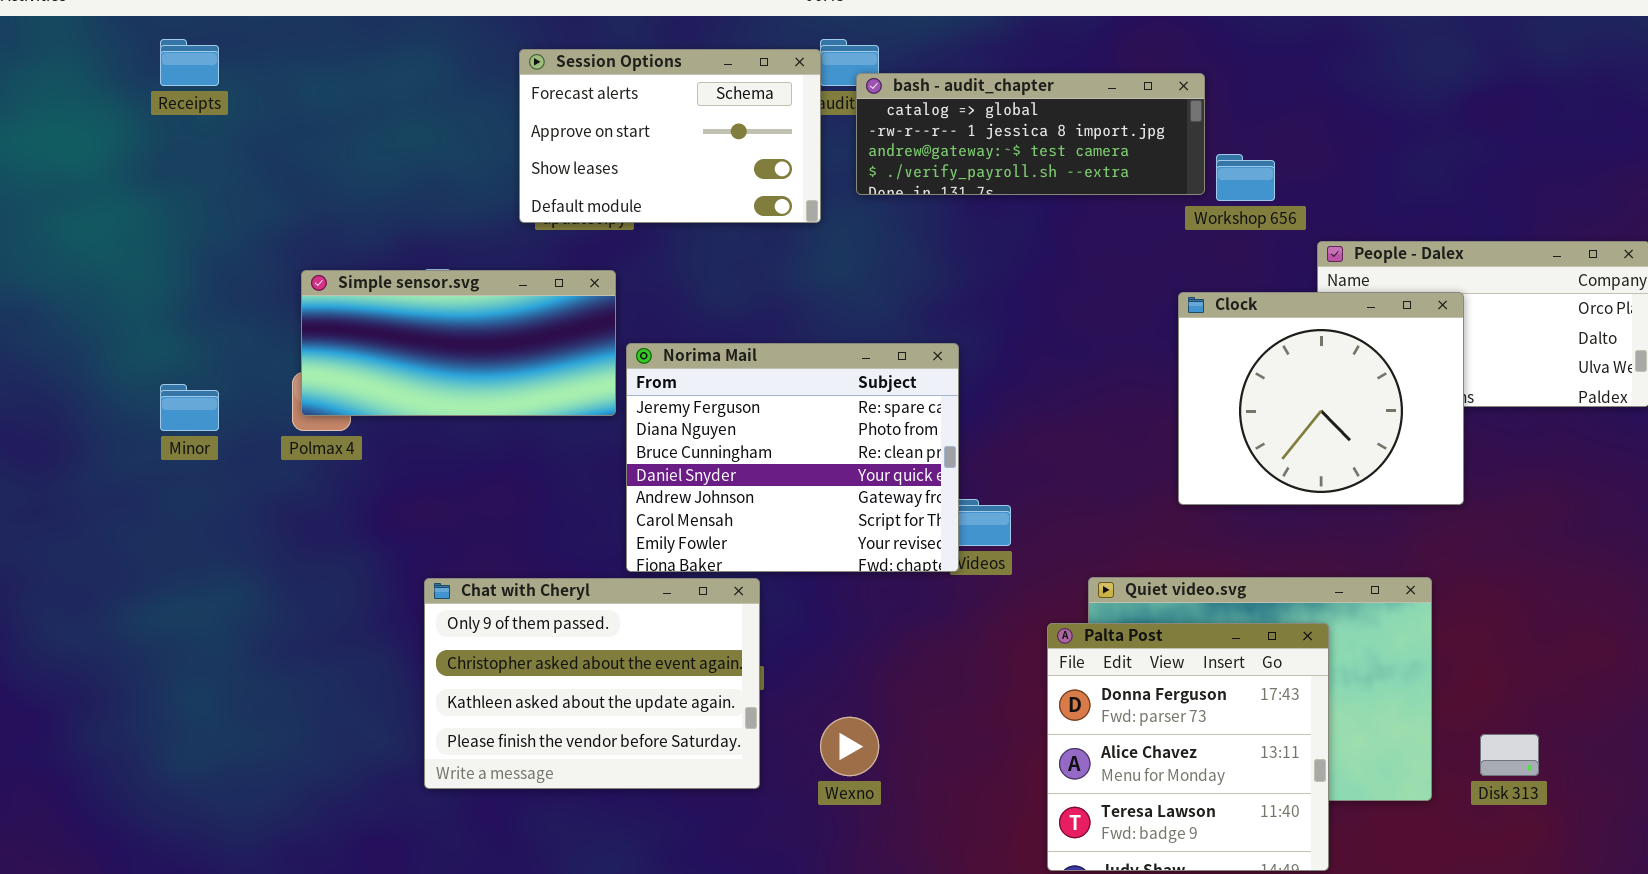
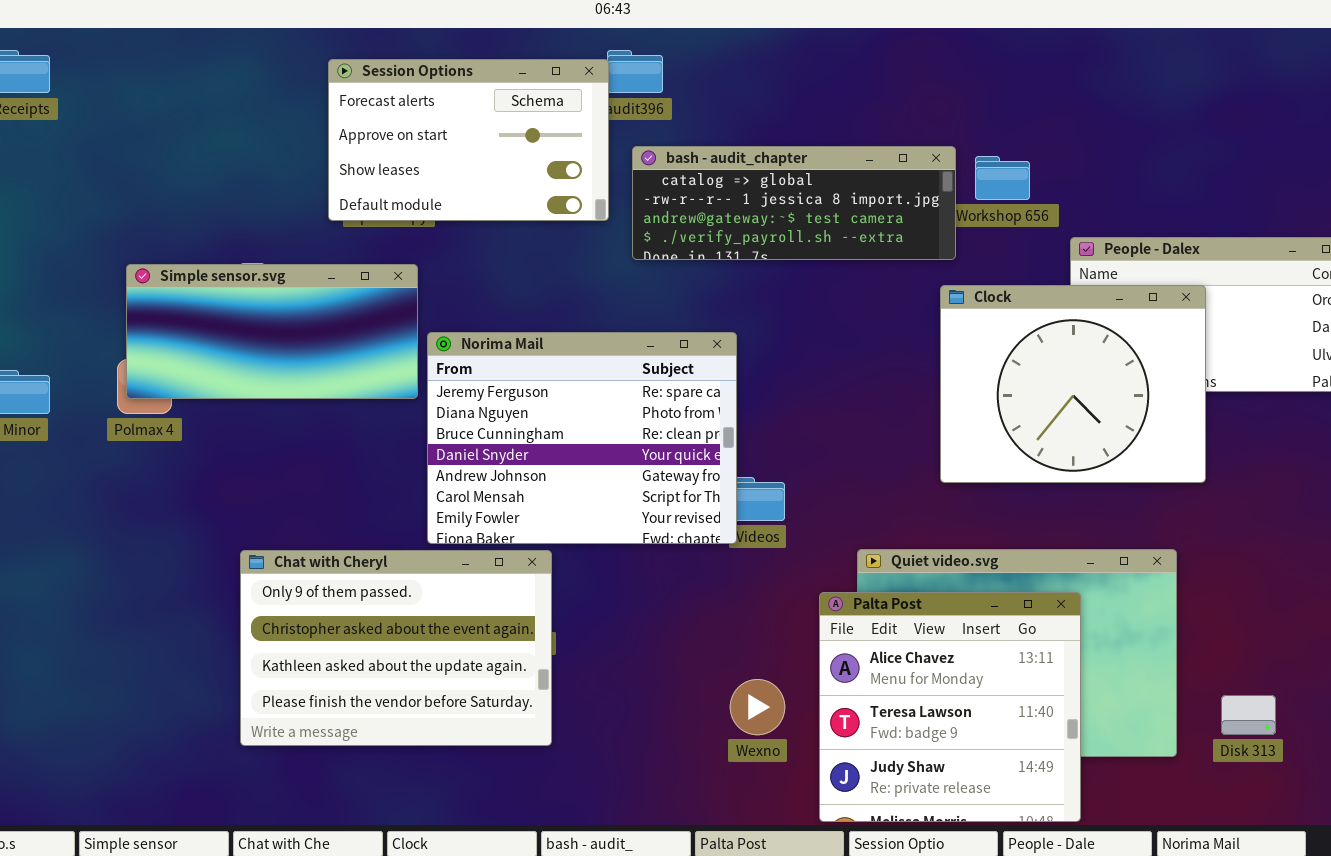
bash - audit_chapter: [856,73,1205,195] -> [632,146,956,260], moved
Palta Post: [1047,623,1329,871] -> [819,592,1081,822], scrolled down 1 row
Wexno: [820,717,879,776] -> [730,679,785,735], moved

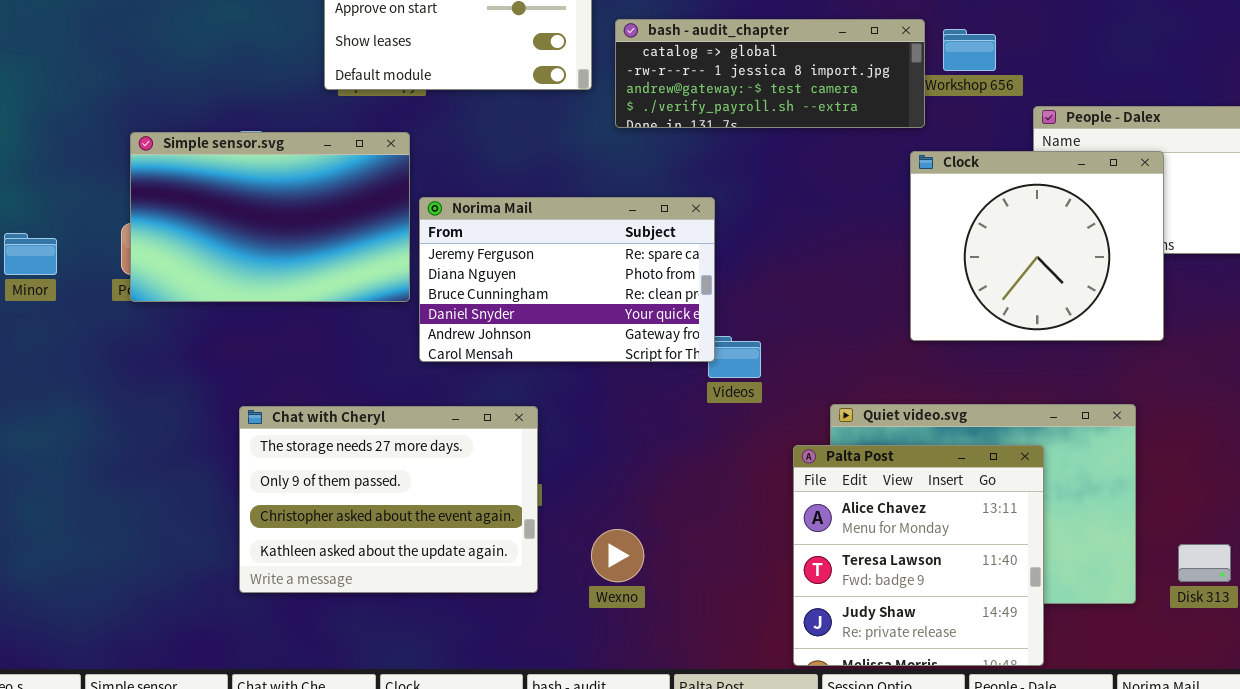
Simple sensor.svg: [126,264,418,399] -> [130,132,410,302], resized
Norima Mail: [427,332,737,544] -> [419,197,715,362], resized
Chat with Cheryl: [240,550,552,746] -> [239,406,538,593], scrolled up 1 row
Wexno: [730,679,785,735] -> [591,529,644,582], moved

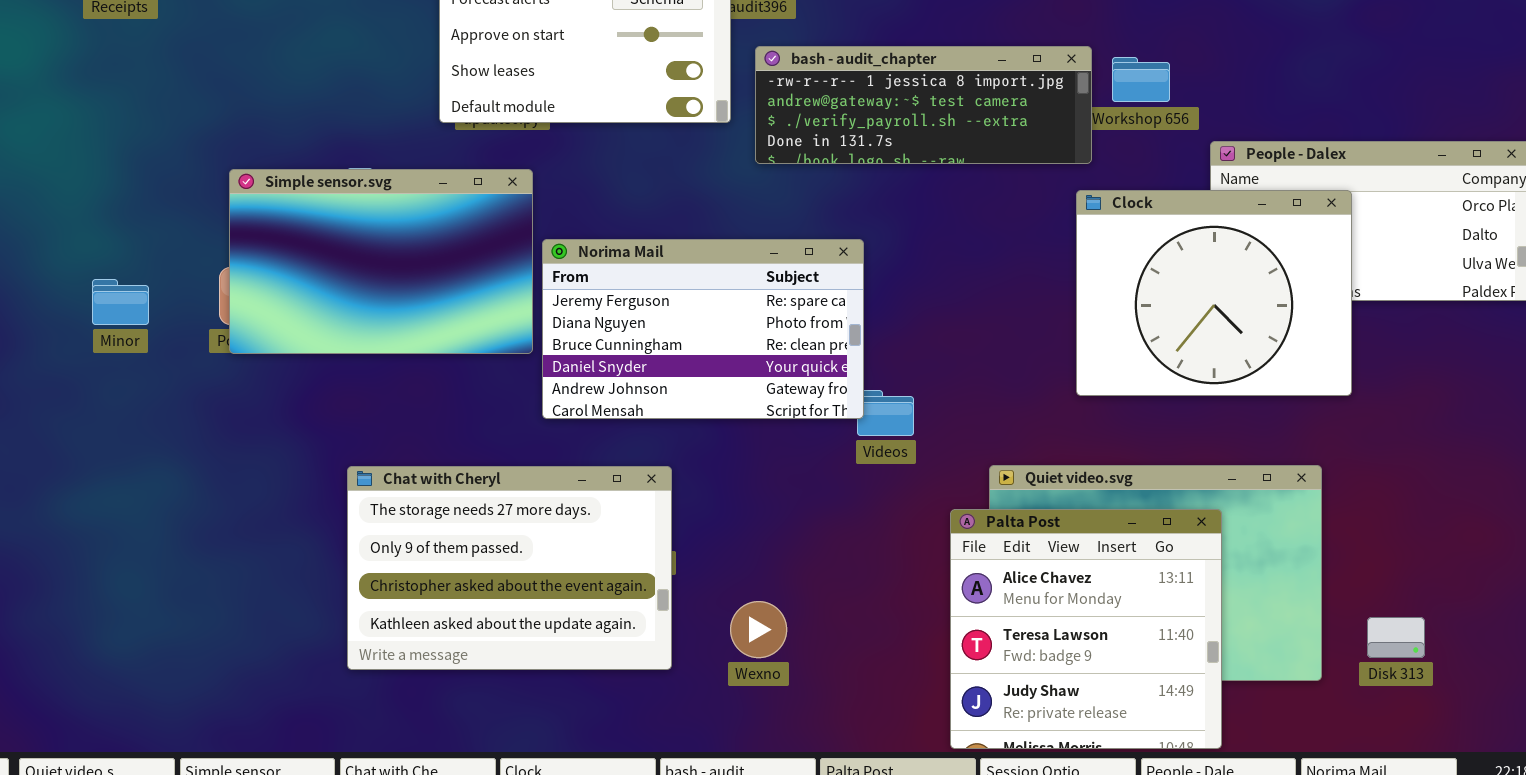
bash - audit_chapter: [615,19,925,128] -> [755,46,1092,164], scrolled down 1 row

